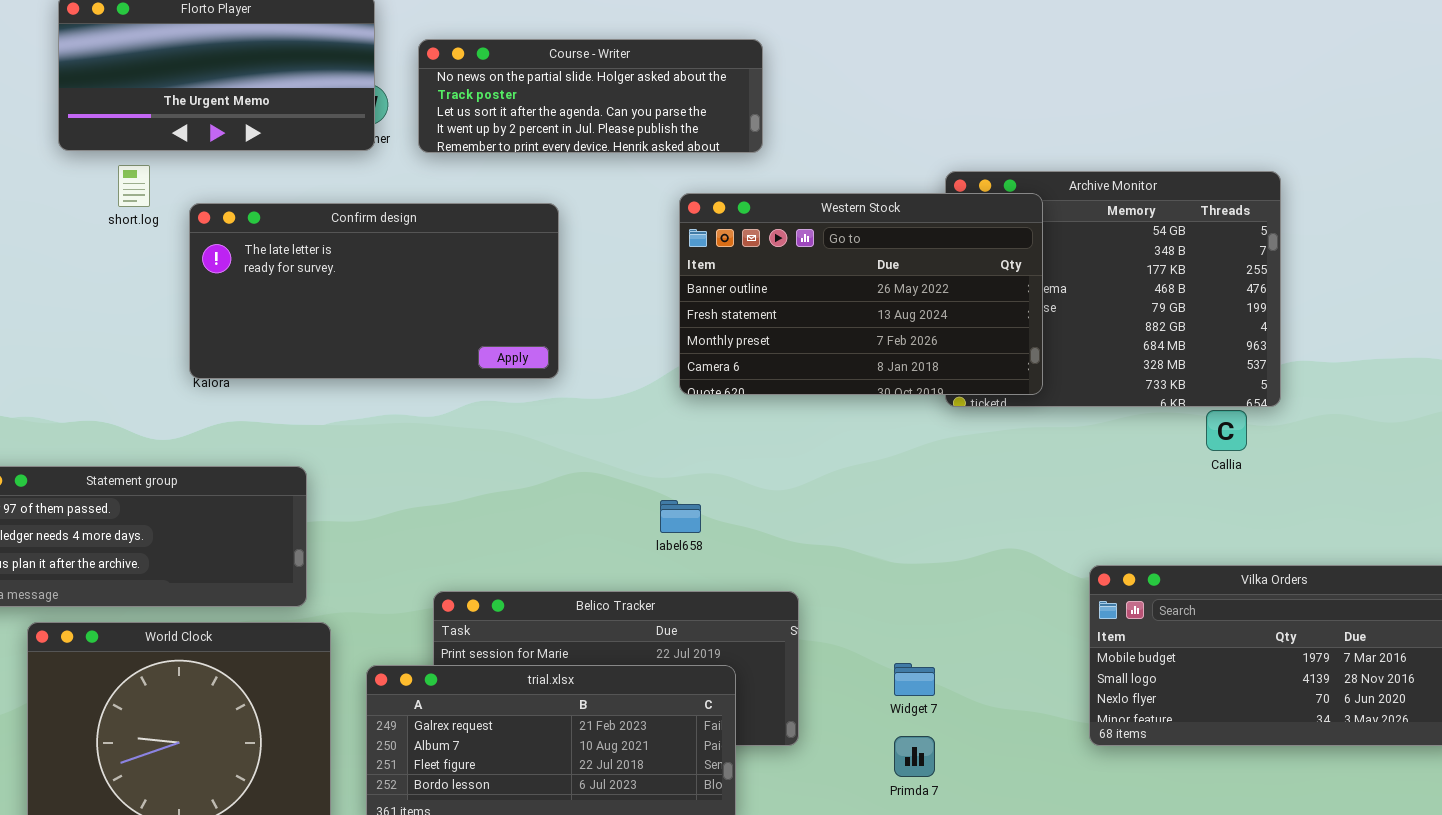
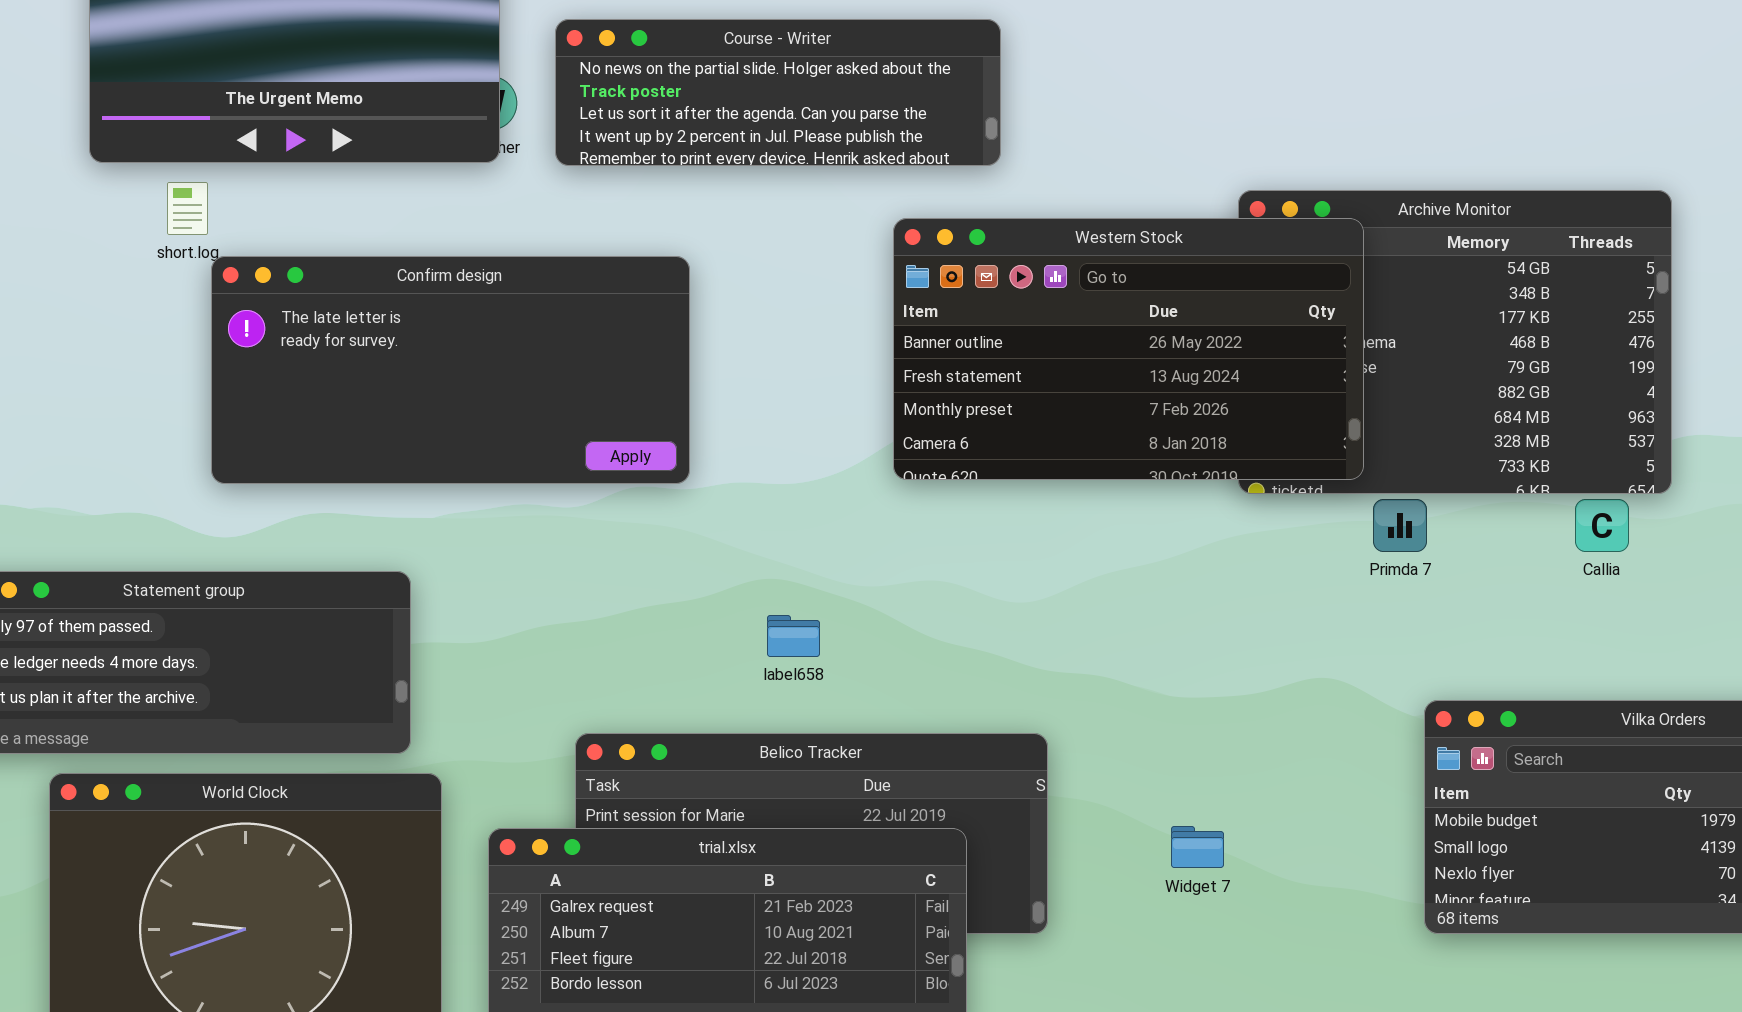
Confirm design: [189,203,559,379] -> [211,256,690,484], moved
label658: [660,500,701,533] -> [767,615,820,657], moved
Primda 7: [894,736,935,777] -> [1373,499,1427,552], moved

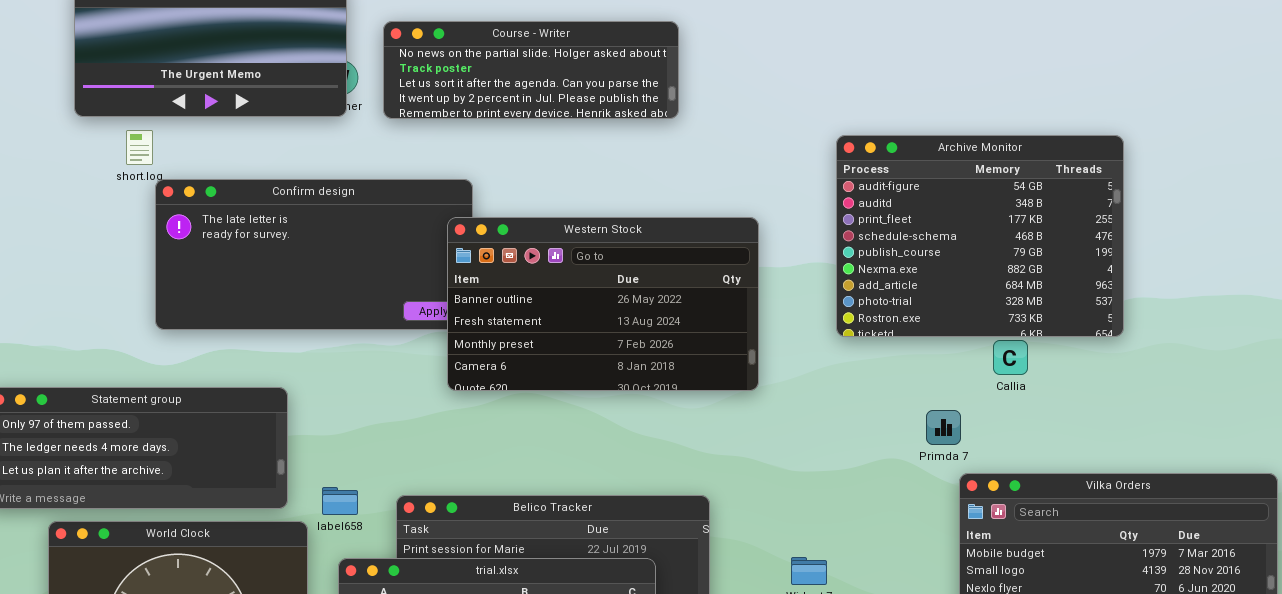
Western Stock: [893,218,1364,480] -> [447,217,759,391], moved
Primda 7: [1373,499,1427,552] -> [926,410,961,445], moved
Callia: [1575,499,1629,552] -> [993,340,1028,375], moved
label658: [767,615,820,657] -> [322,487,358,515], moved

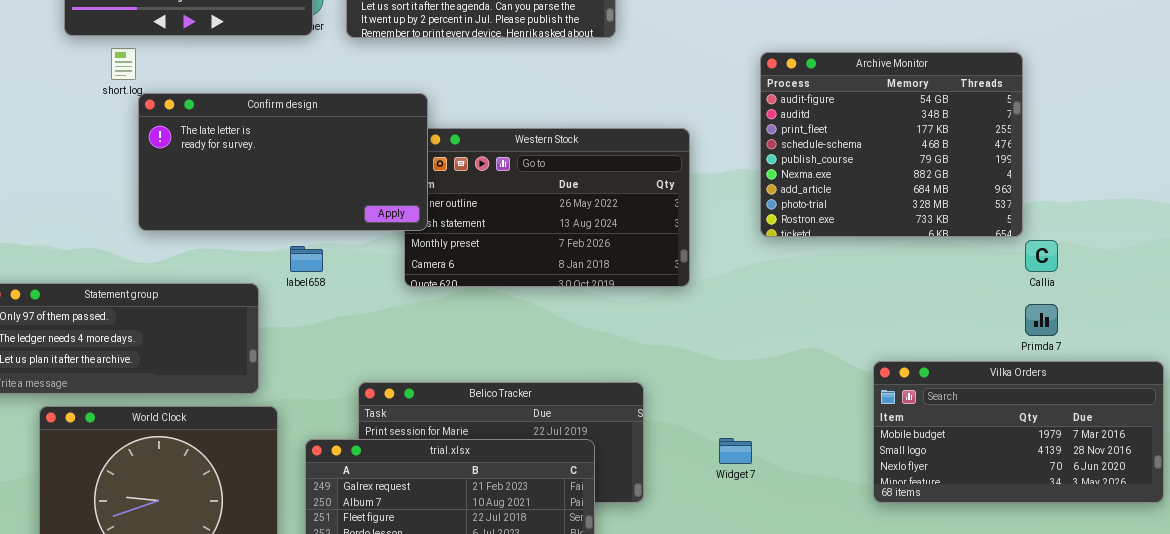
Confirm design: [155,179,473,330] -> [138,93,428,231], raised
Callia: [993,340,1028,375] -> [1025,240,1058,272], moved
Primda 7: [926,410,961,445] -> [1025,304,1058,336], moved
label658: [322,487,358,515] -> [290,246,323,272], moved

